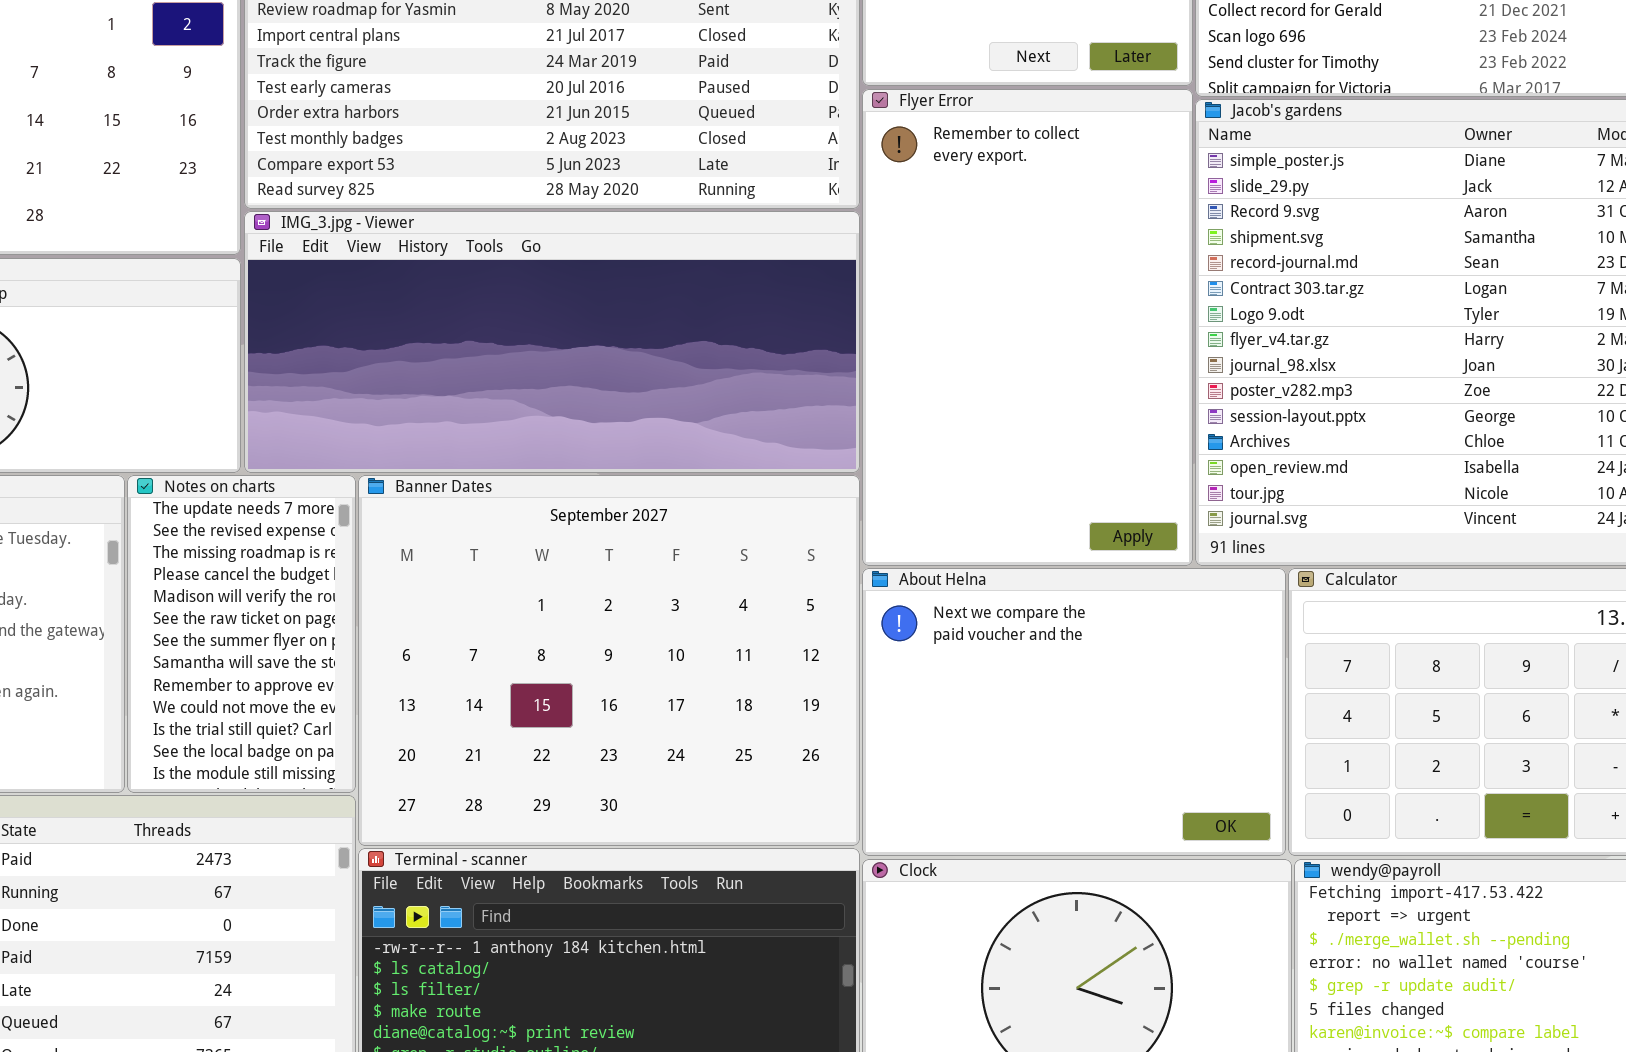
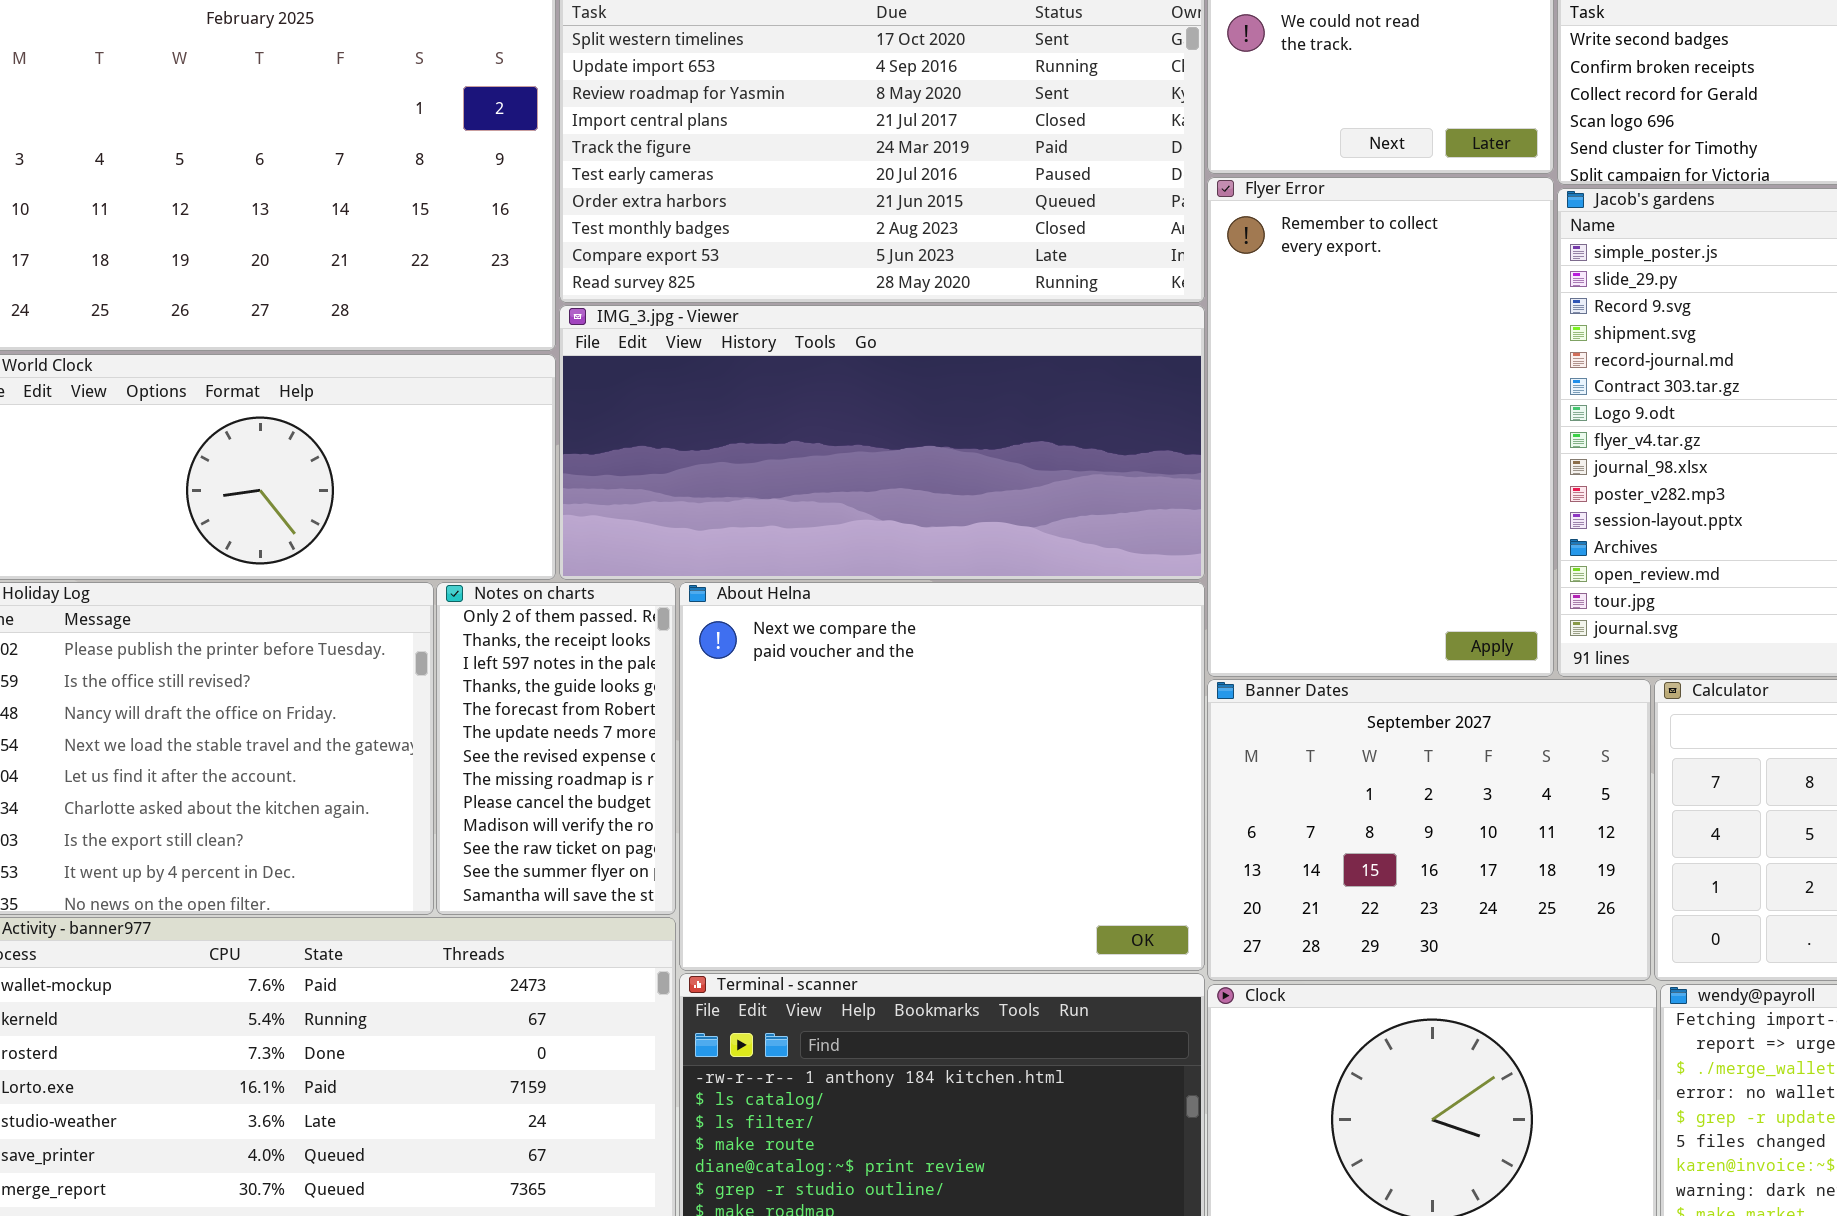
Notes on charts: [127,475,356,793] -> [436,582,676,915], scrolled up 5 rows
Banner Dates: [358,475,860,846] -> [1207,679,1651,981], moved, resized
About Helna: [862,568,1286,856] -> [679,582,1205,971], moved, resized

